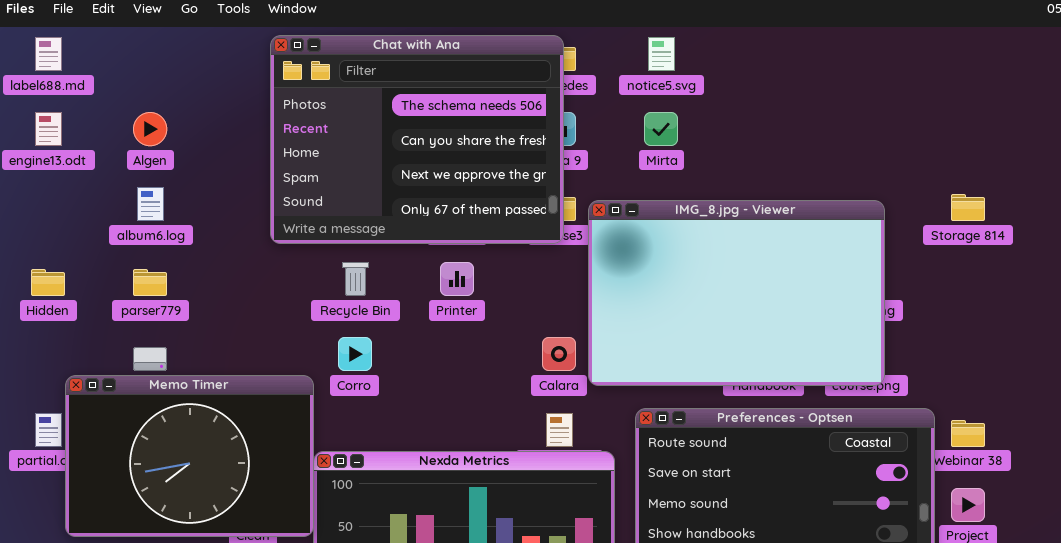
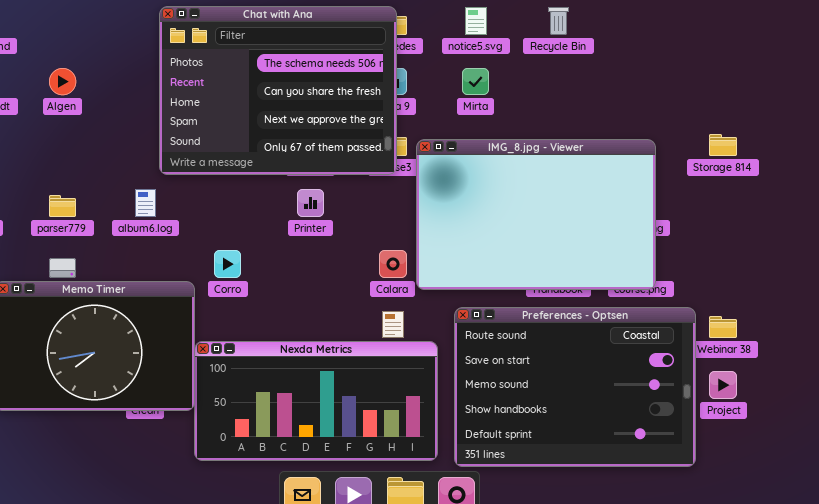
album6.log: [137,187,164,221] -> [135,189,156,217], moved
Recycle Bin: [342,262,369,296] -> [548,7,569,35], moved

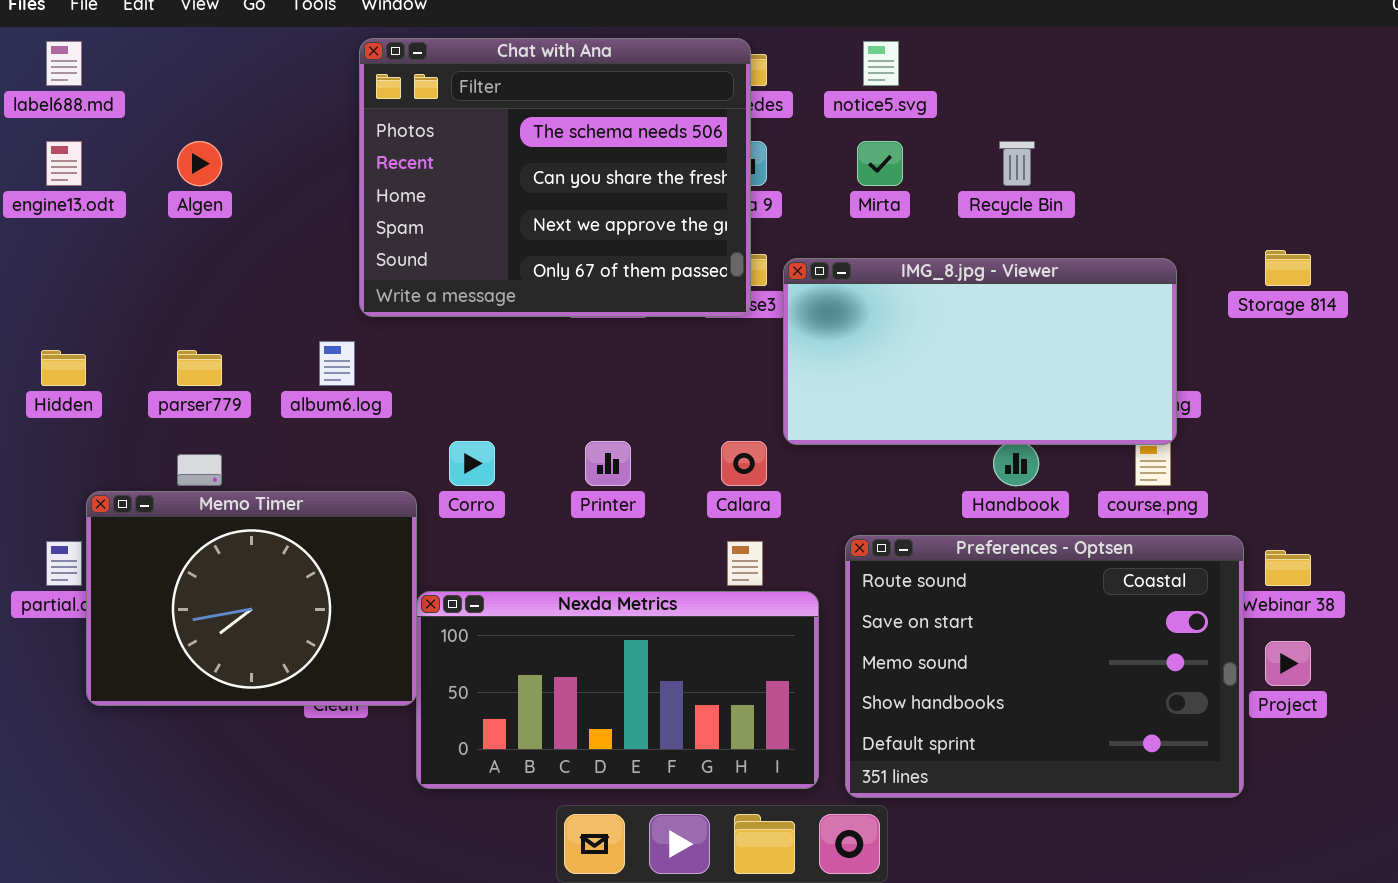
Recycle Bin: [548,7,569,35] -> [999,141,1035,186], moved
IMG_8.jpg - Viewer: [416,139,656,290] -> [783,258,1177,445], resized
Printer: [297,189,324,217] -> [585,441,631,486], moved

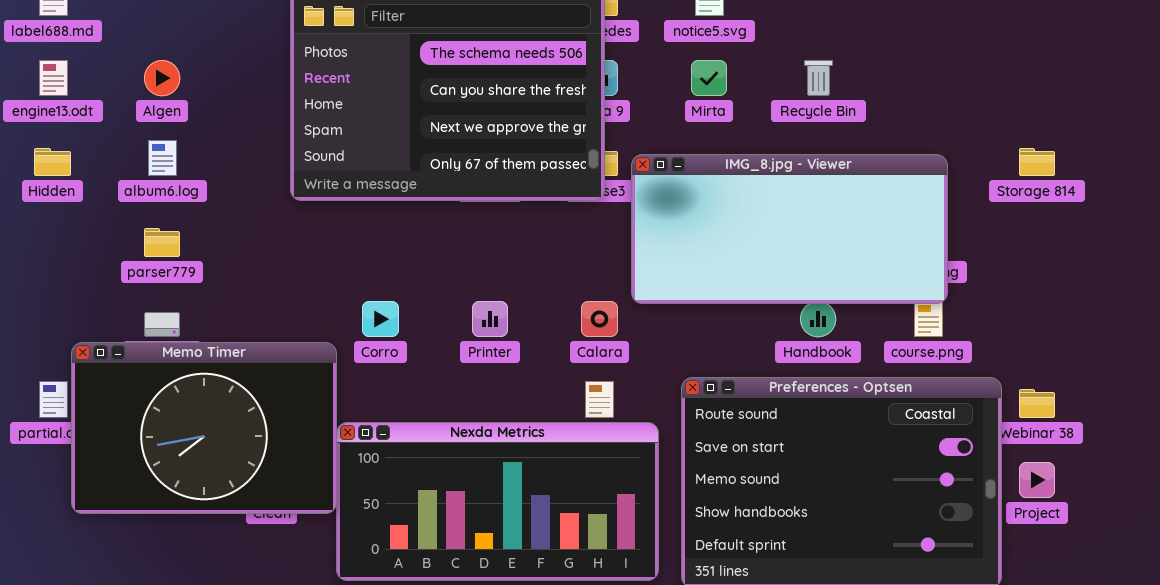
album6.log: [319,341,355,386] -> [148,140,177,176], moved
Hidden: [41,350,86,386] -> [34,148,71,176], moved

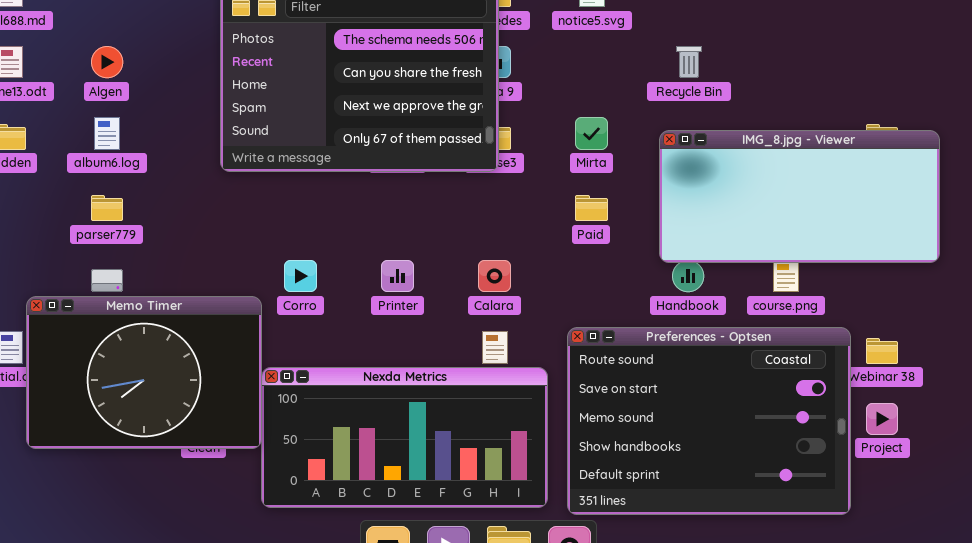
Mirta: [691,60,727,96] -> [575,117,608,150], moved
IMG_8.jpg - Viewer: [631,154,948,304] -> [659,130,940,263], moved

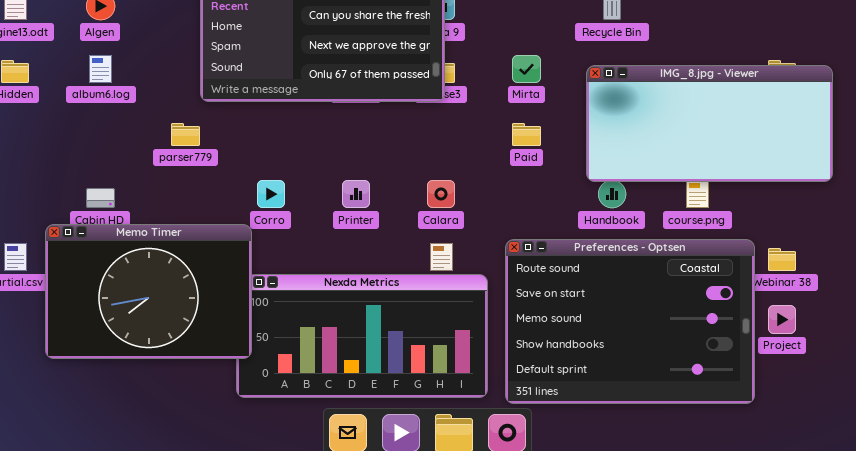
parser779: [91,195,123,221] -> [171,123,200,146], moved
Memo Timer: [26,296,262,449] -> [45,224,252,359], moved

